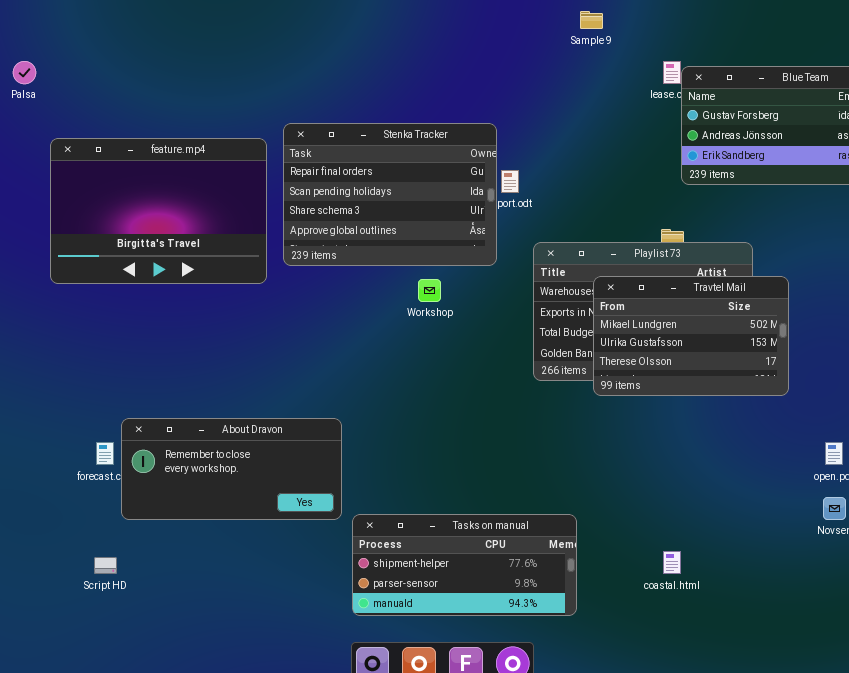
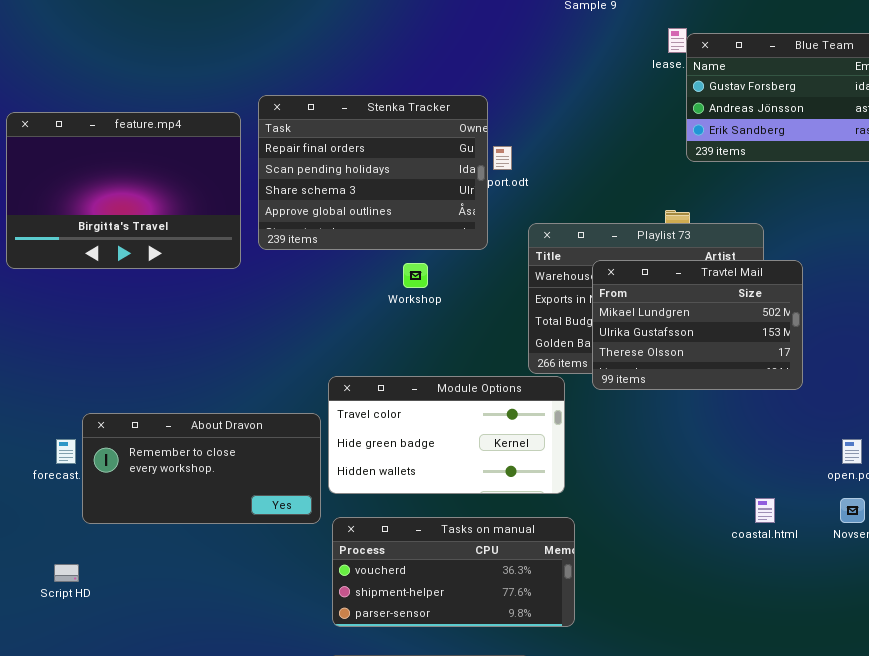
Module Options: none -> [328,376,565,494], opened
Tasks on manual: [352,514,577,616] -> [332,517,575,627], scrolled up 1 row
coastal.html: [663,551,681,574] -> [755,498,775,523], moved

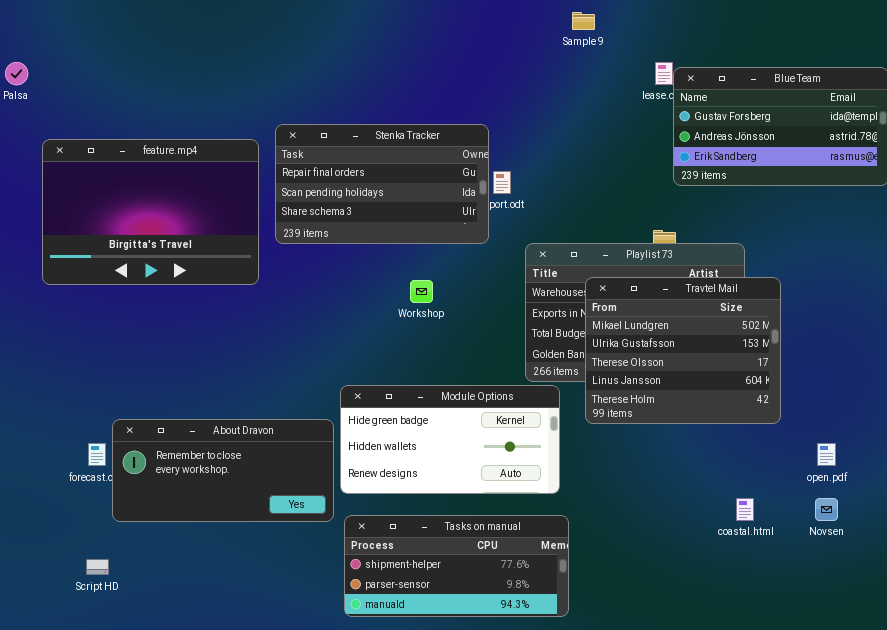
Stenka Tracker: [258,95,488,250] -> [275,124,489,244], resized
Travtel Mail: [592,260,803,390] -> [585,277,781,424], resized
Module Options: [328,376,565,494] -> [340,385,560,494], scrolled down 1 row
Tasks on manual: [332,517,575,627] -> [344,515,569,617], scrolled down 1 row

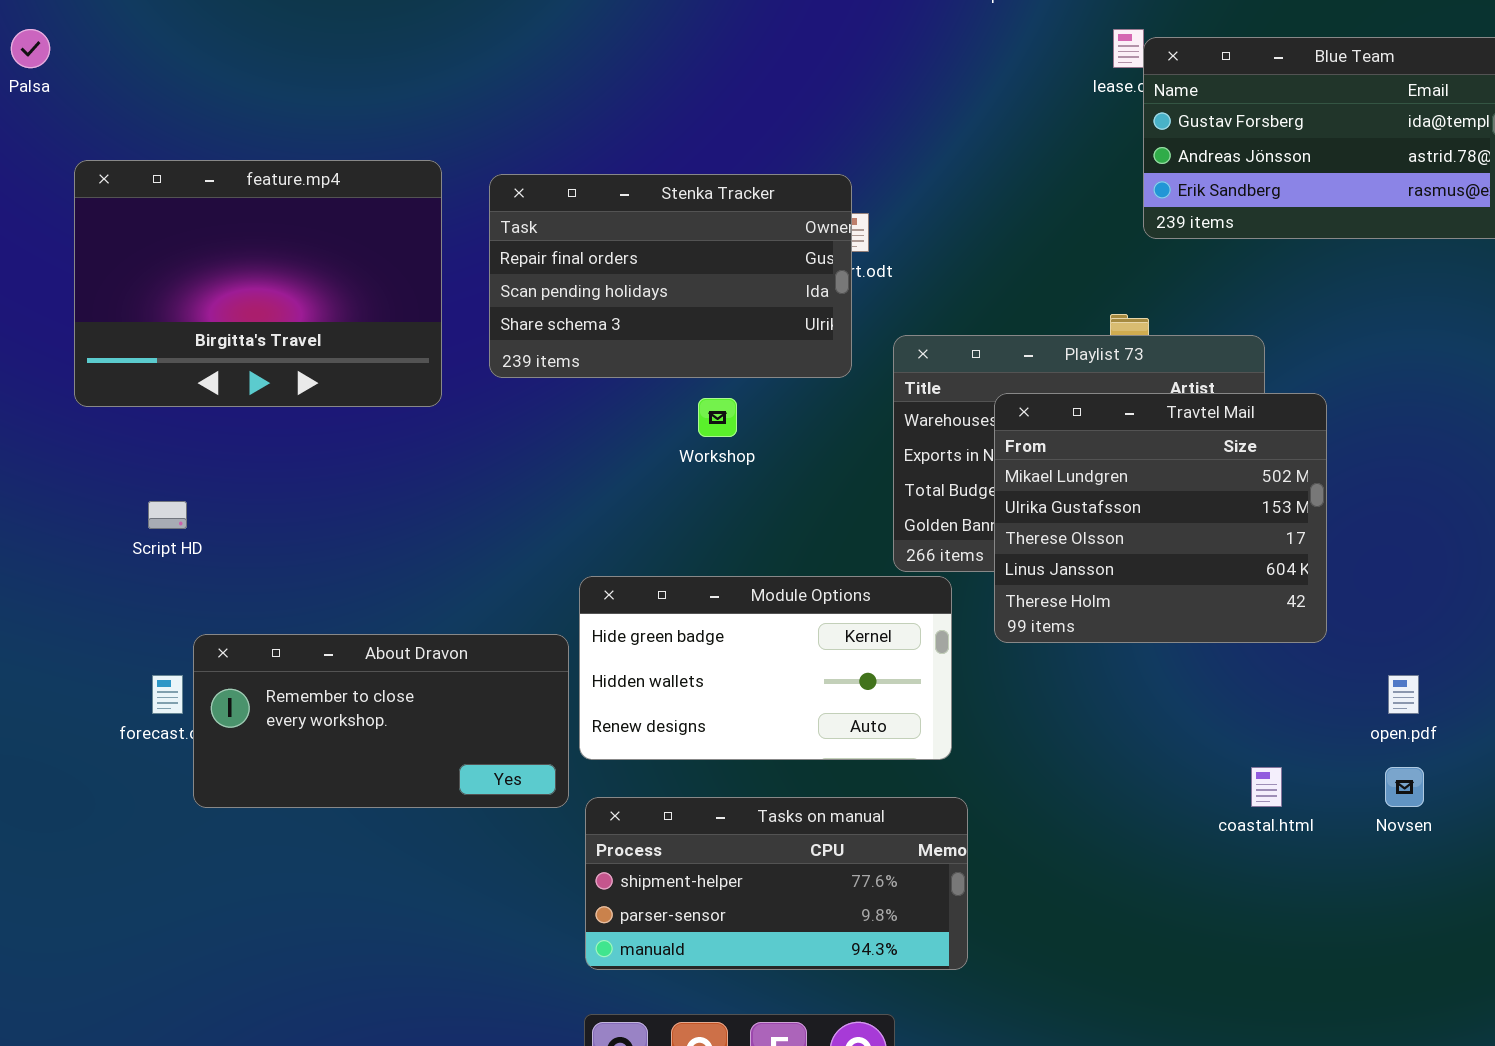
Stenka Tracker: [275,124,489,244] -> [489,174,852,378], moved
Script HD: [86,559,109,575] -> [148,501,187,529], moved

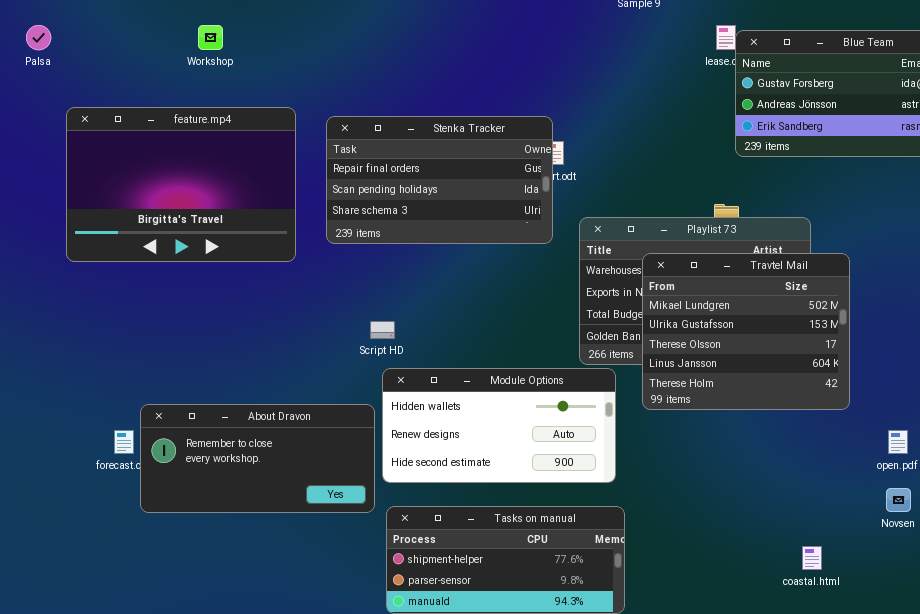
Workshop: [698,398,737,437] -> [198,25,223,50], moved
Script HD: [148,501,187,529] -> [370,321,395,339], moved
Module Options: [579,576,952,760] -> [382,368,616,483], scrolled down 1 row
coastal.html: [1251,767,1282,807] -> [802,546,822,570], moved

